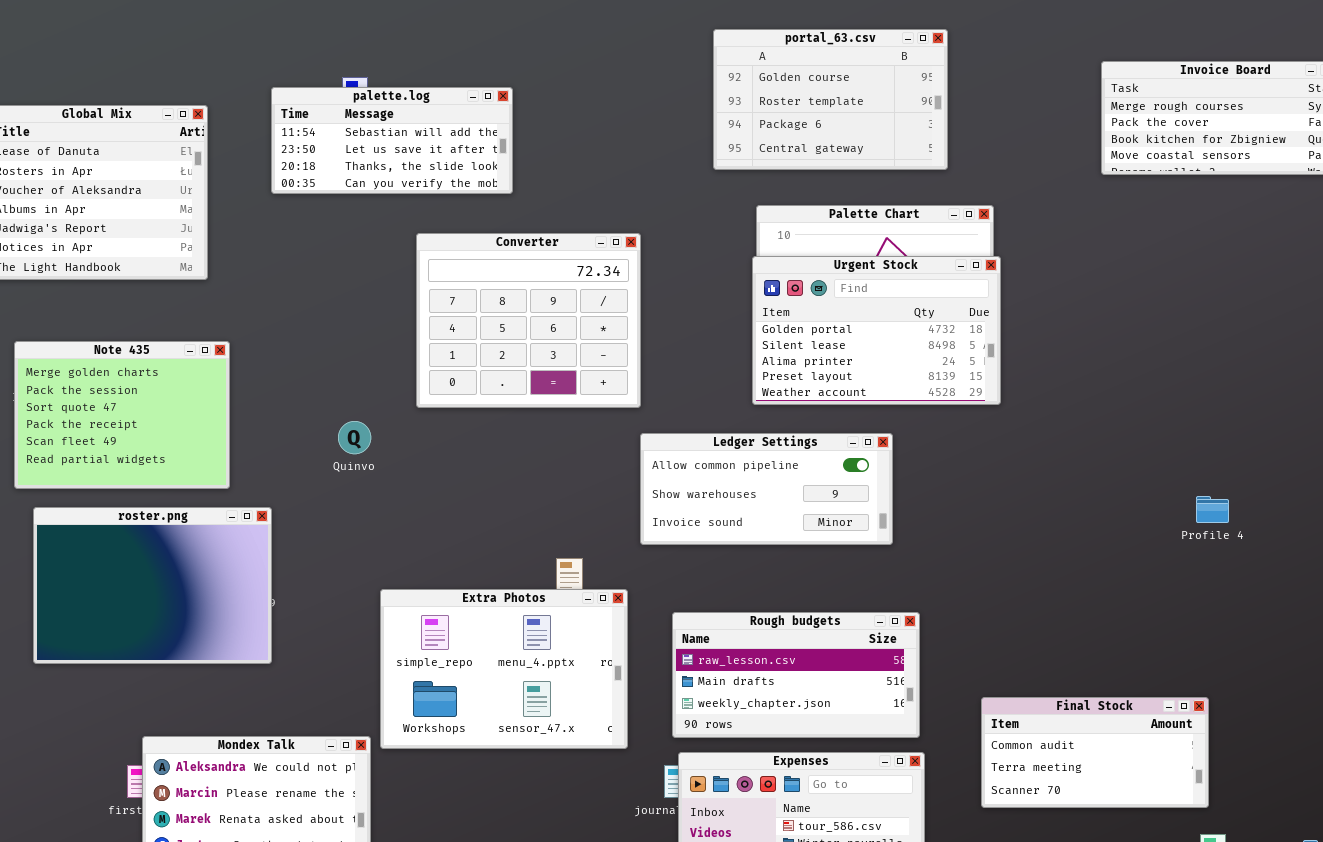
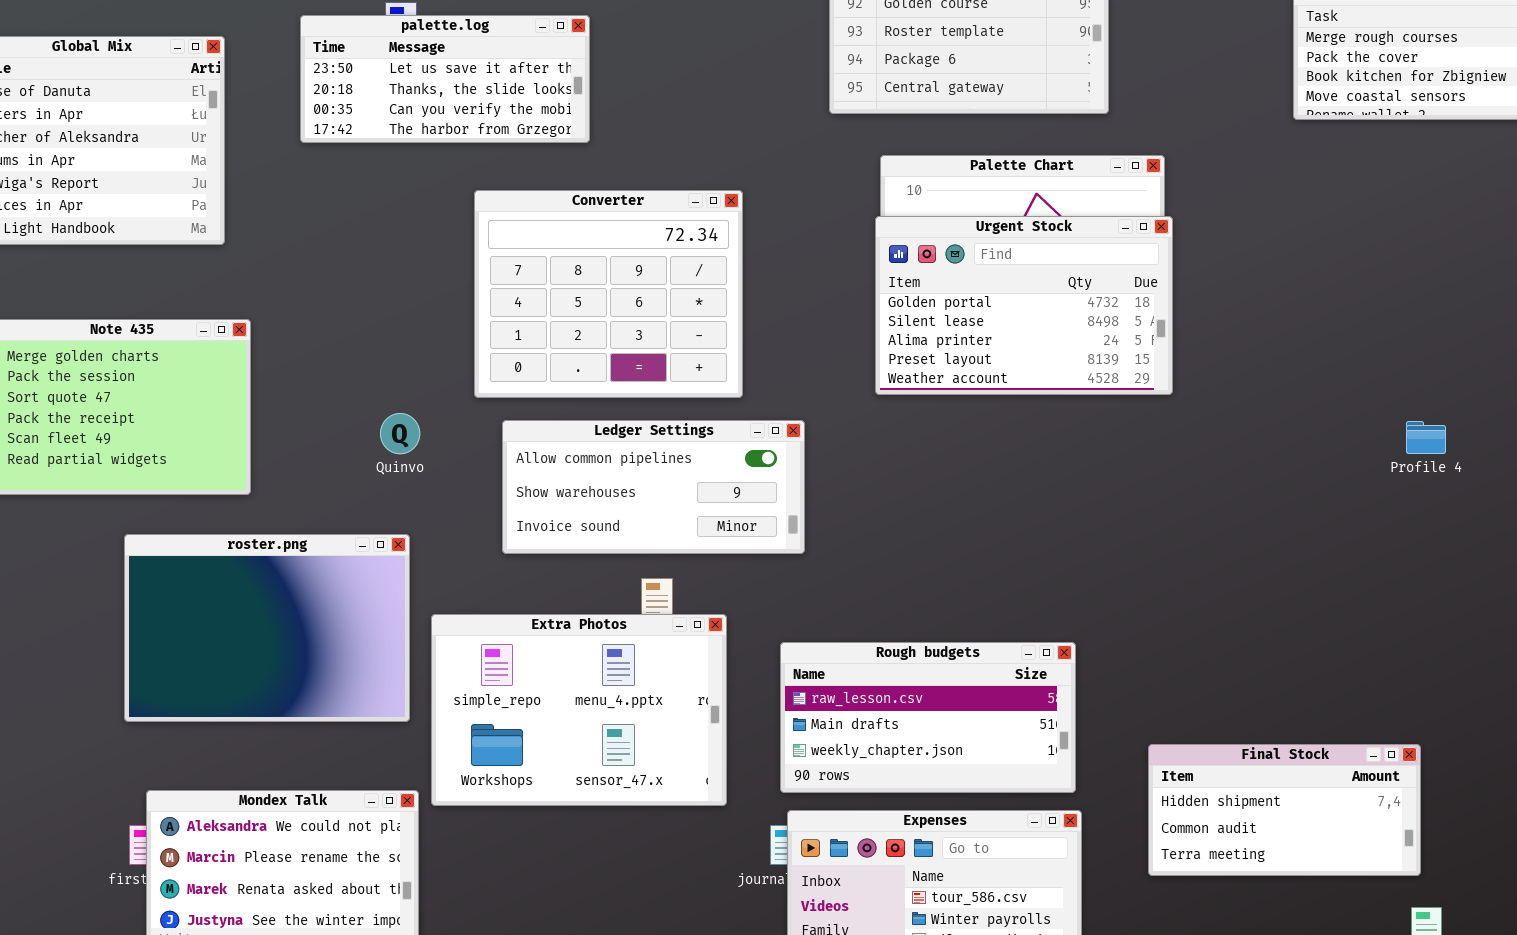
palette.log: [271,87,513,194] -> [300,15,590,143], scrolled down 1 row
Ledger Settings: [640,433,893,545] -> [502,420,805,554], moved
Profile 4: [1196,496,1229,523] -> [1406,421,1446,454], moved
roster.png: [33,507,272,664] -> [124,534,410,722], moved
Final Stock: [981,697,1209,808] -> [1148,744,1421,876], scrolled up 1 row

